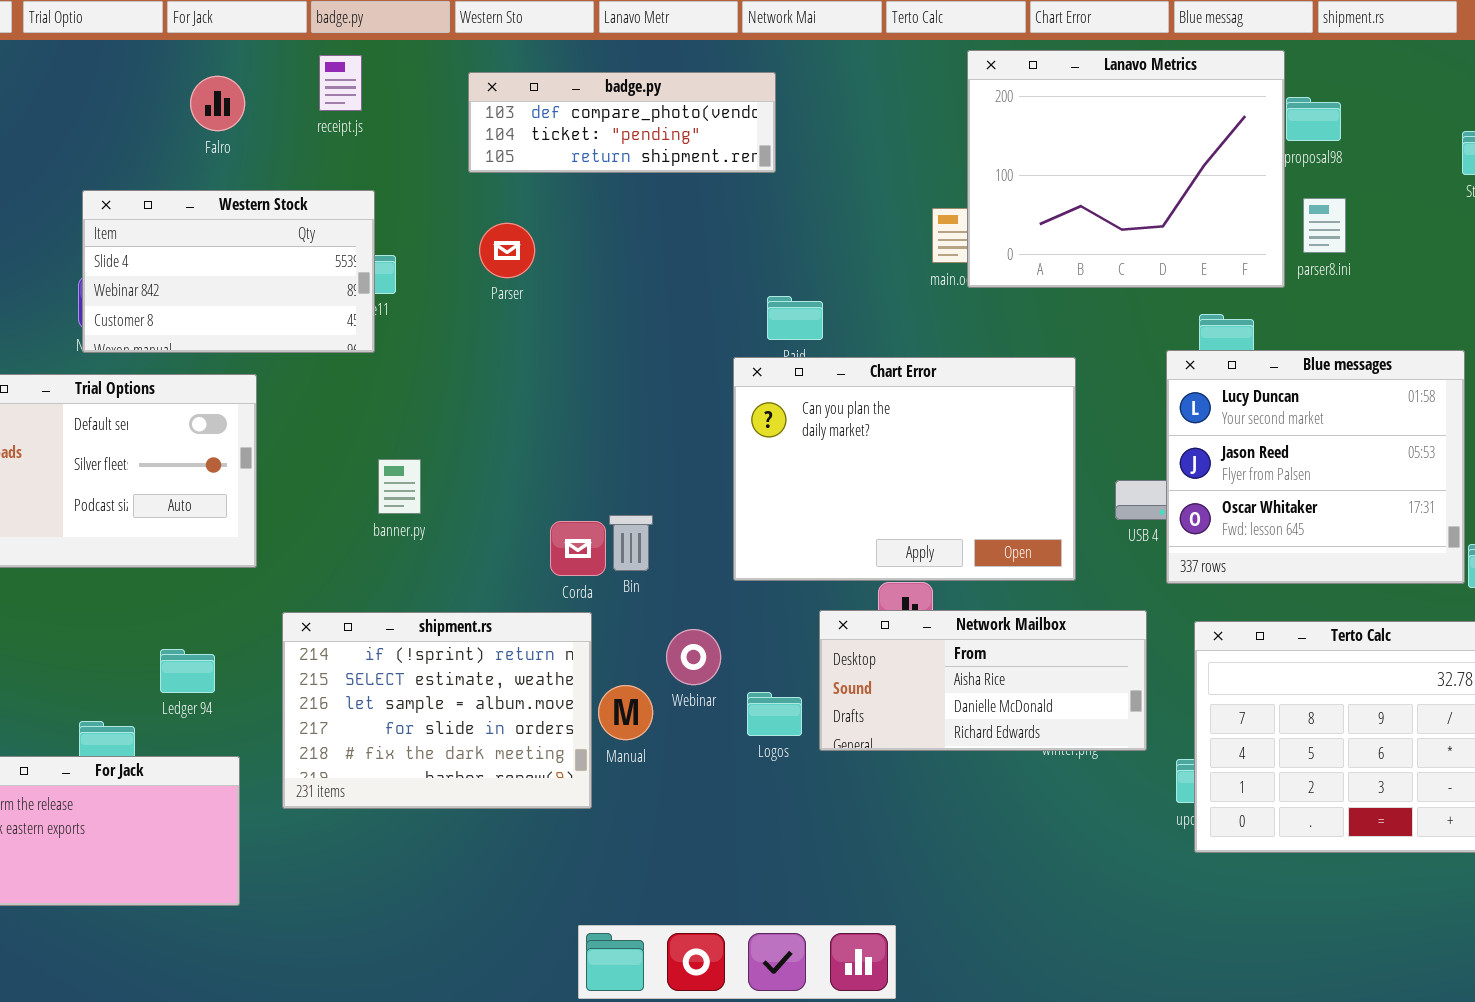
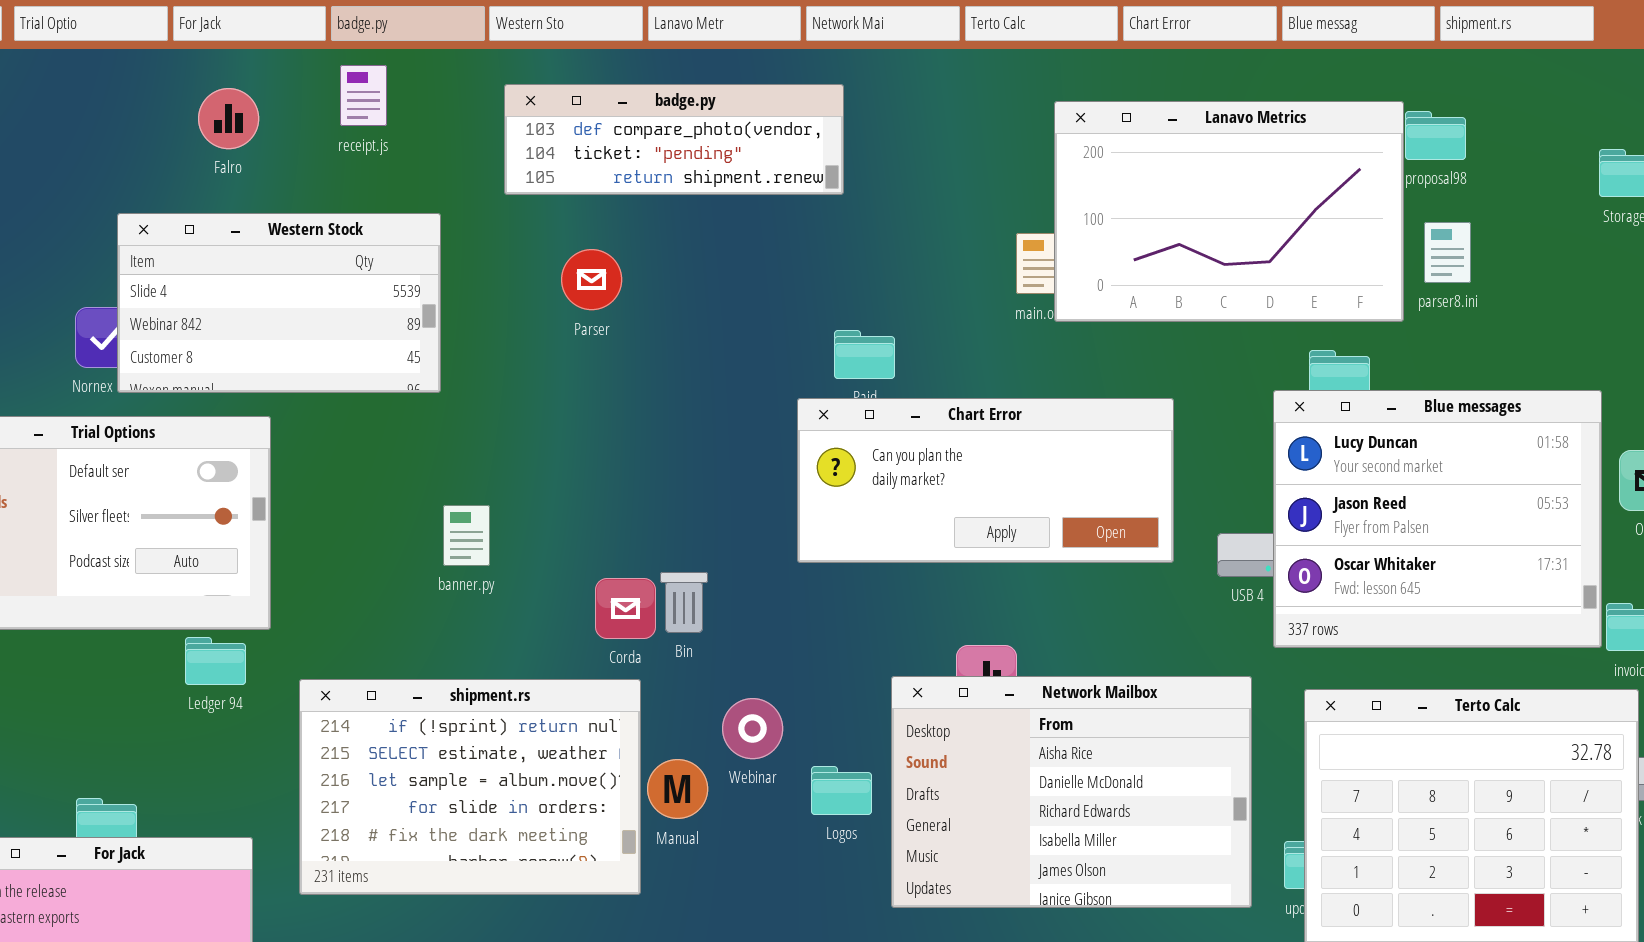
Lanavo Metrics: [967,50,1285,288] -> [1054,101,1404,322], resized
Western Stock: [82,190,375,353] -> [117,213,441,393], moved
Parser: [479,223,535,278] -> [561,249,622,310], moved
Chart Error: [733,357,1076,581] -> [797,398,1174,563], resized
banner.py: [378,459,421,514] -> [443,505,490,566], moved
Network Mailbox: [819,610,1147,751] -> [891,676,1252,908], resized
Ledger 94: [160,649,215,693] -> [185,637,246,685], moved

